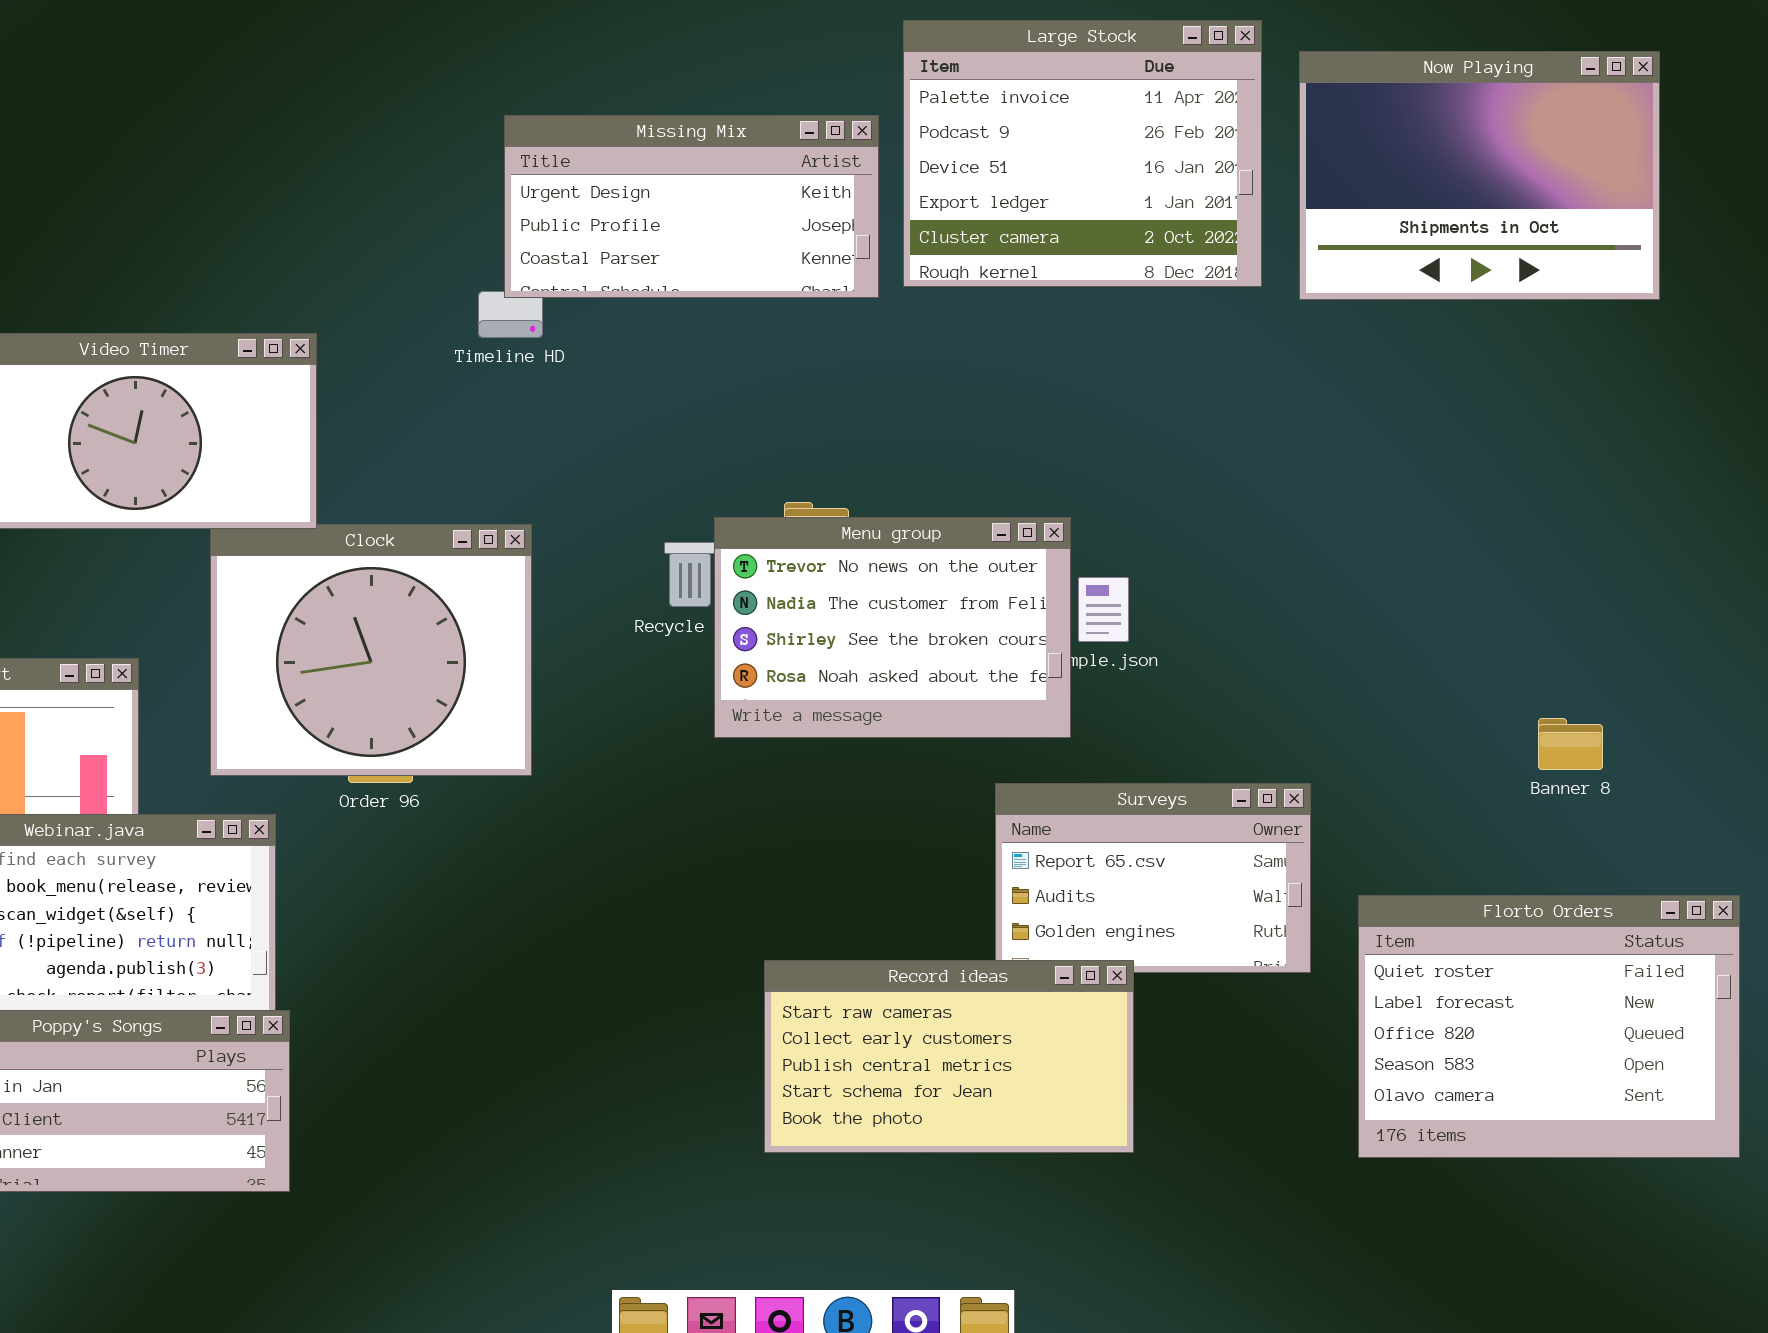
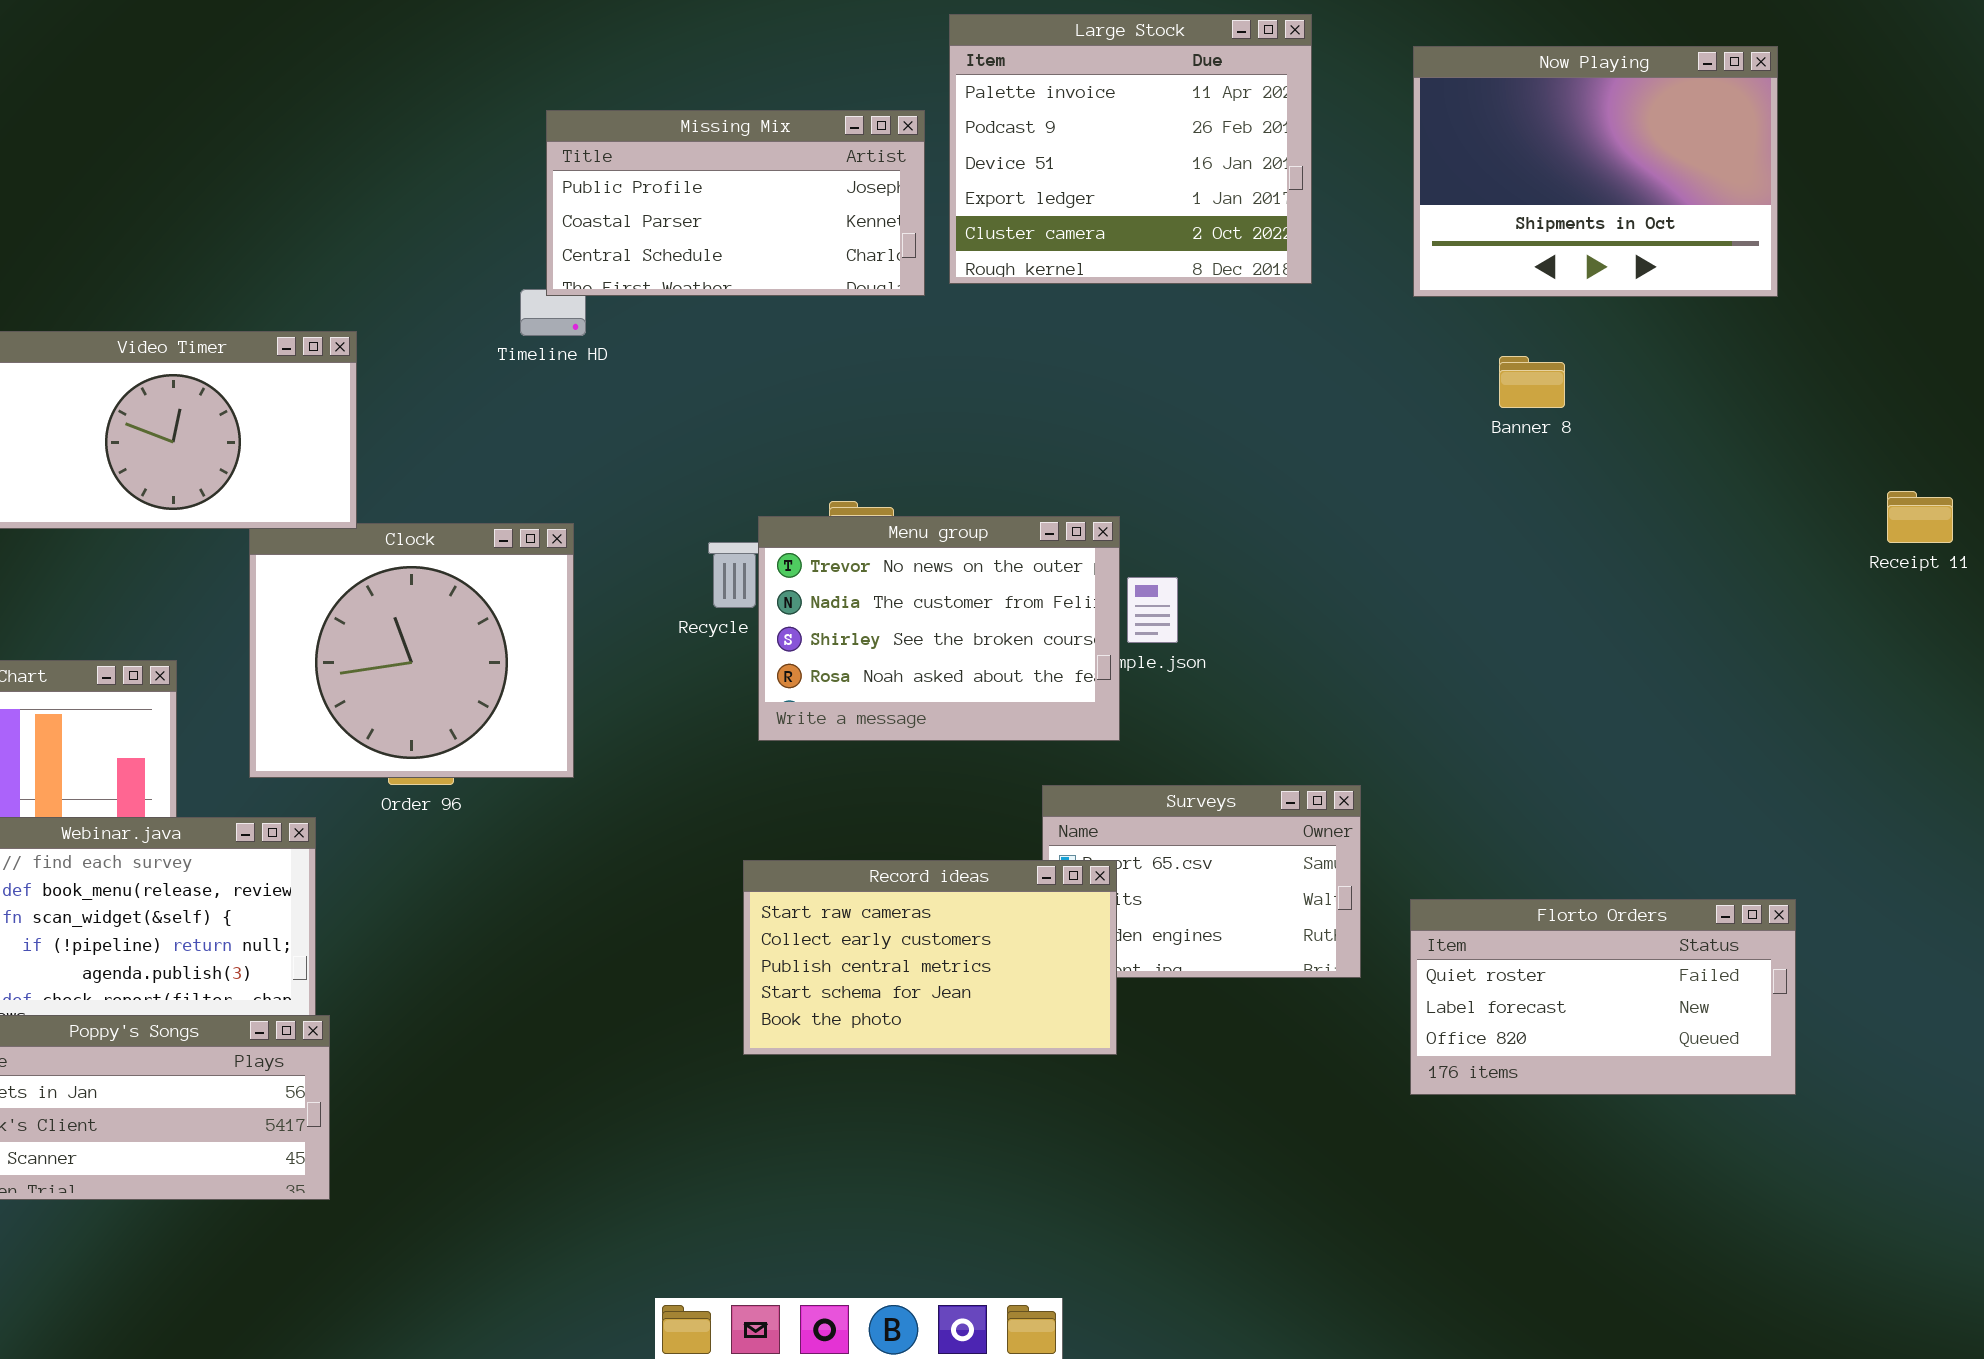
Now Playing: [1299,51,1660,300] -> [1413,46,1778,297], moved
Missing Mix: [504,115,879,298] -> [546,110,925,296], scrolled down 1 row
Banner 8: [1538,718,1603,770] -> [1499,356,1565,408], moved
Florto Orders: [1358,895,1740,1158] -> [1410,899,1796,1095], resized
Record ideas: [764,960,1134,1153] -> [743,860,1117,1055], moved

